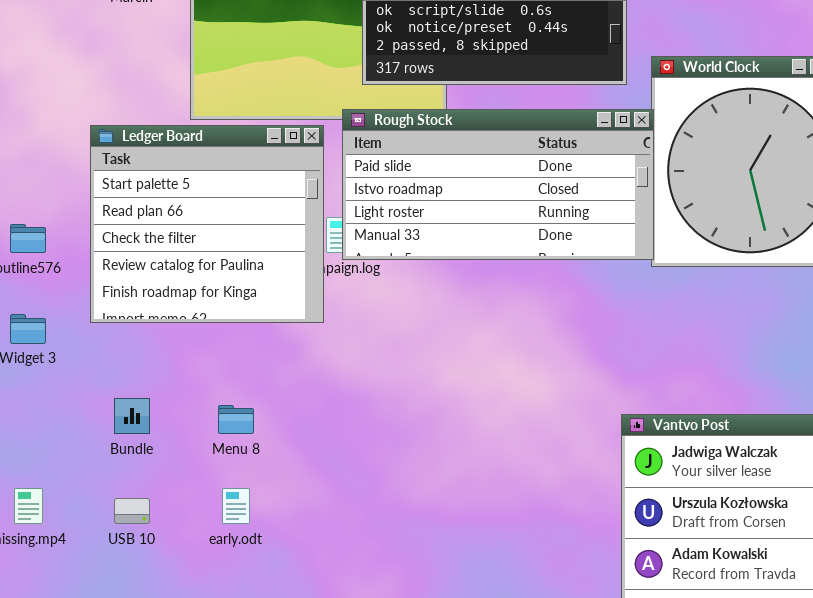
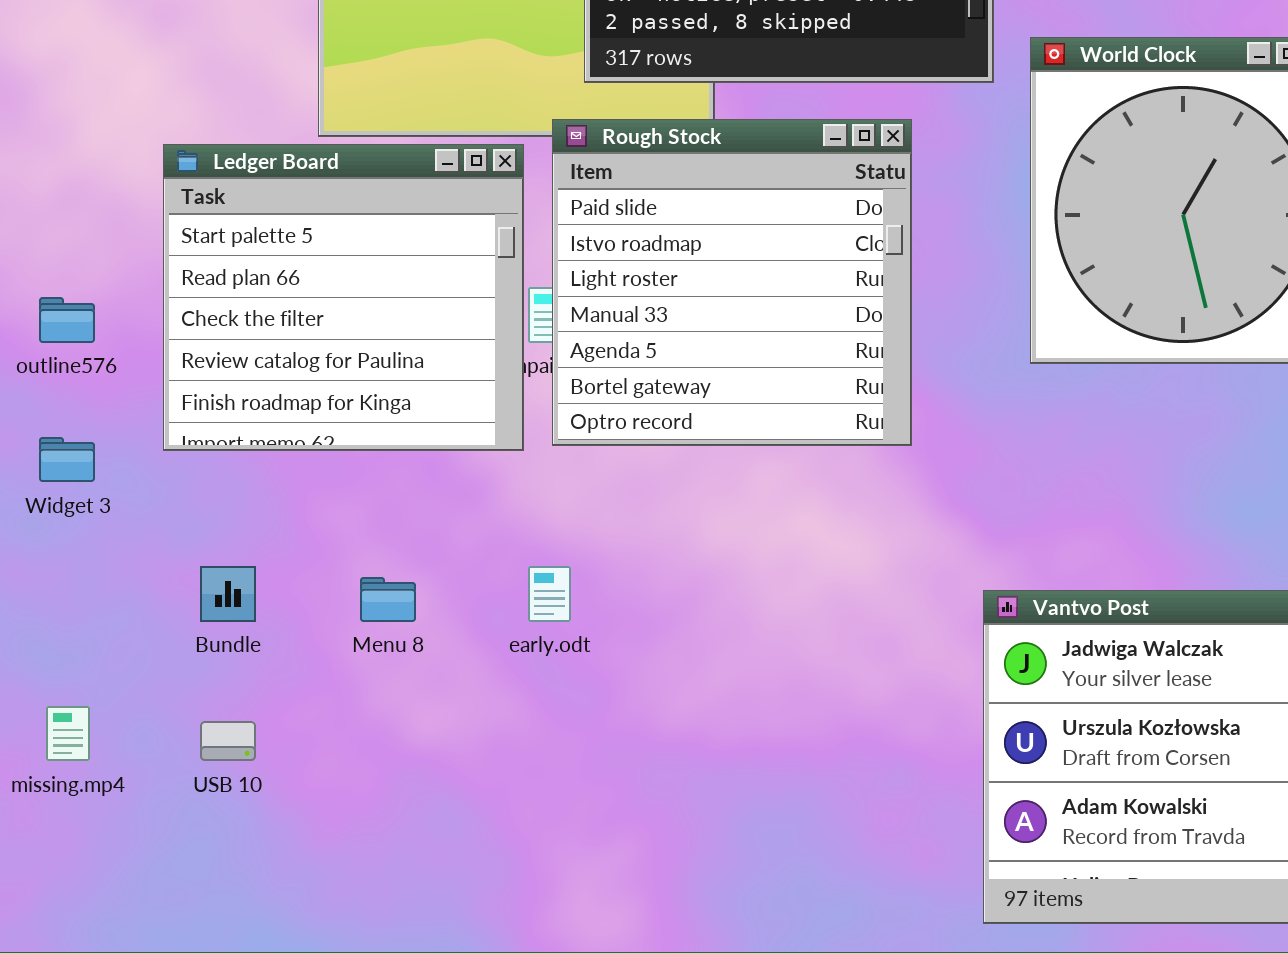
Rough Stock: [342,109,654,260] -> [552,119,912,446], resized
early.odt: [222,488,250,524] -> [528,566,571,622], moved

